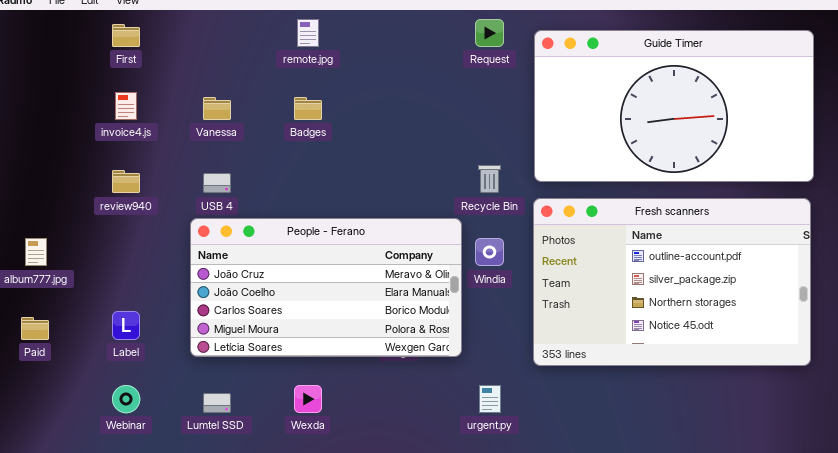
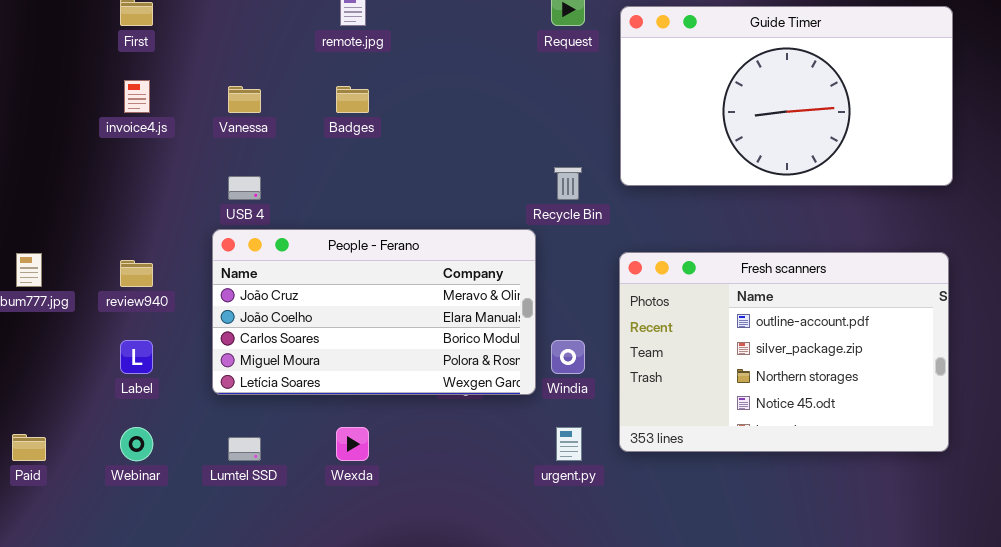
review940: [112,170,140,193] -> [120,260,153,287], moved
Fresh scanners: [533,198,811,366] -> [619,252,949,452], moved
Windia: [475,238,504,266] -> [551,340,585,374], moved
Paid: [21,317,49,340] -> [12,434,46,461], moved

